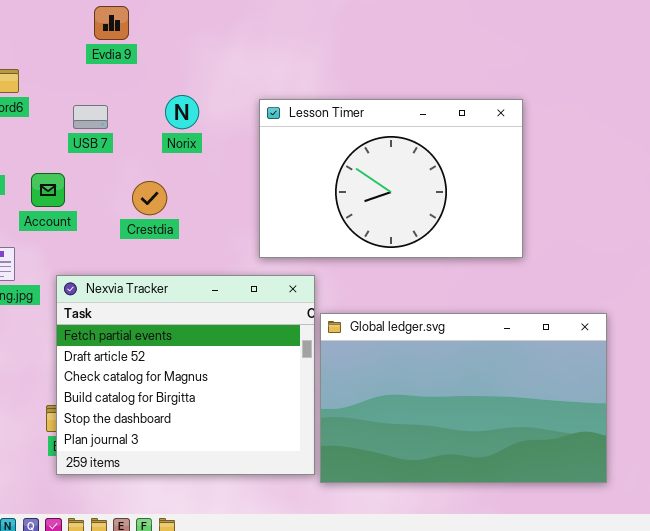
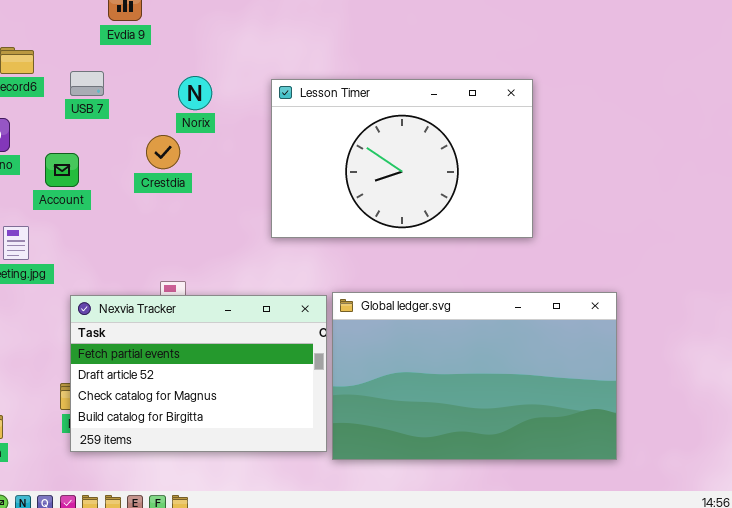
USB 7: [73,105,108,129] -> [70,71,104,96], moved
Crestdia: [132,181,167,215] -> [146,135,180,169], moved
Nexvia Tracker: [56,275,315,475] -> [70,295,327,452], resized

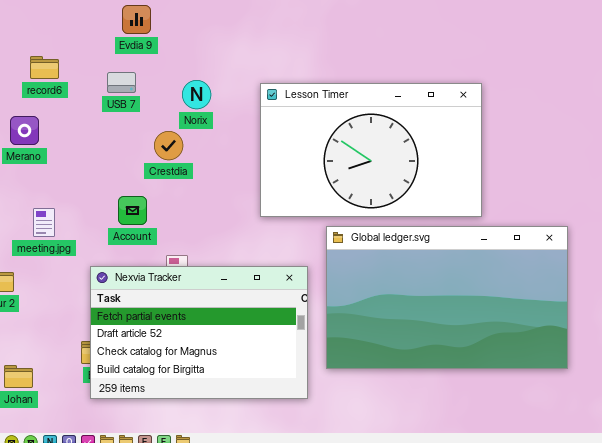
USB 7: [70,71,104,96] -> [107,72,136,93], moved
Account: [45,153,79,187] -> [118,196,147,225], moved
Global ledger.svg: [332,292,617,460] -> [326,226,568,369], moved

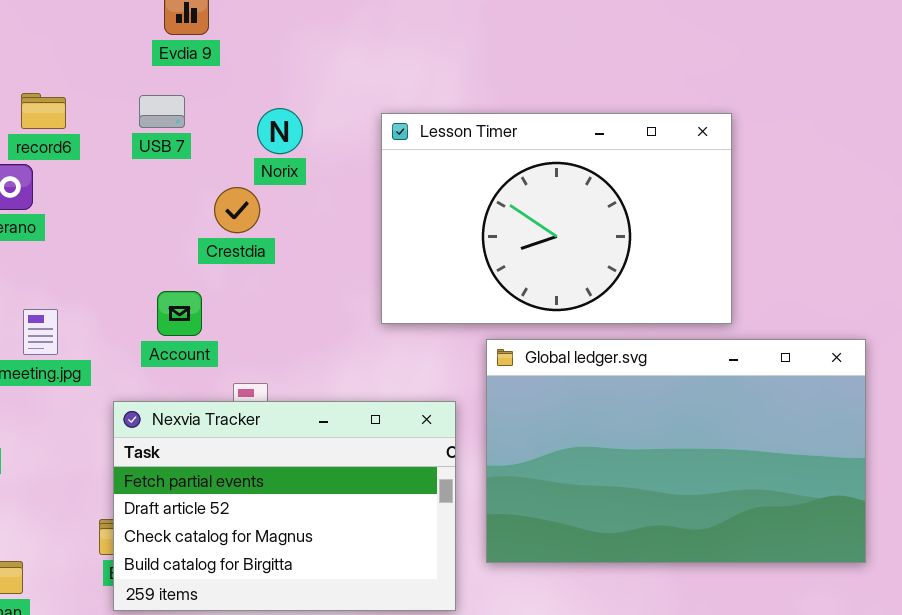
record6: [30,56,59,79] -> [21,93,66,129], moved

